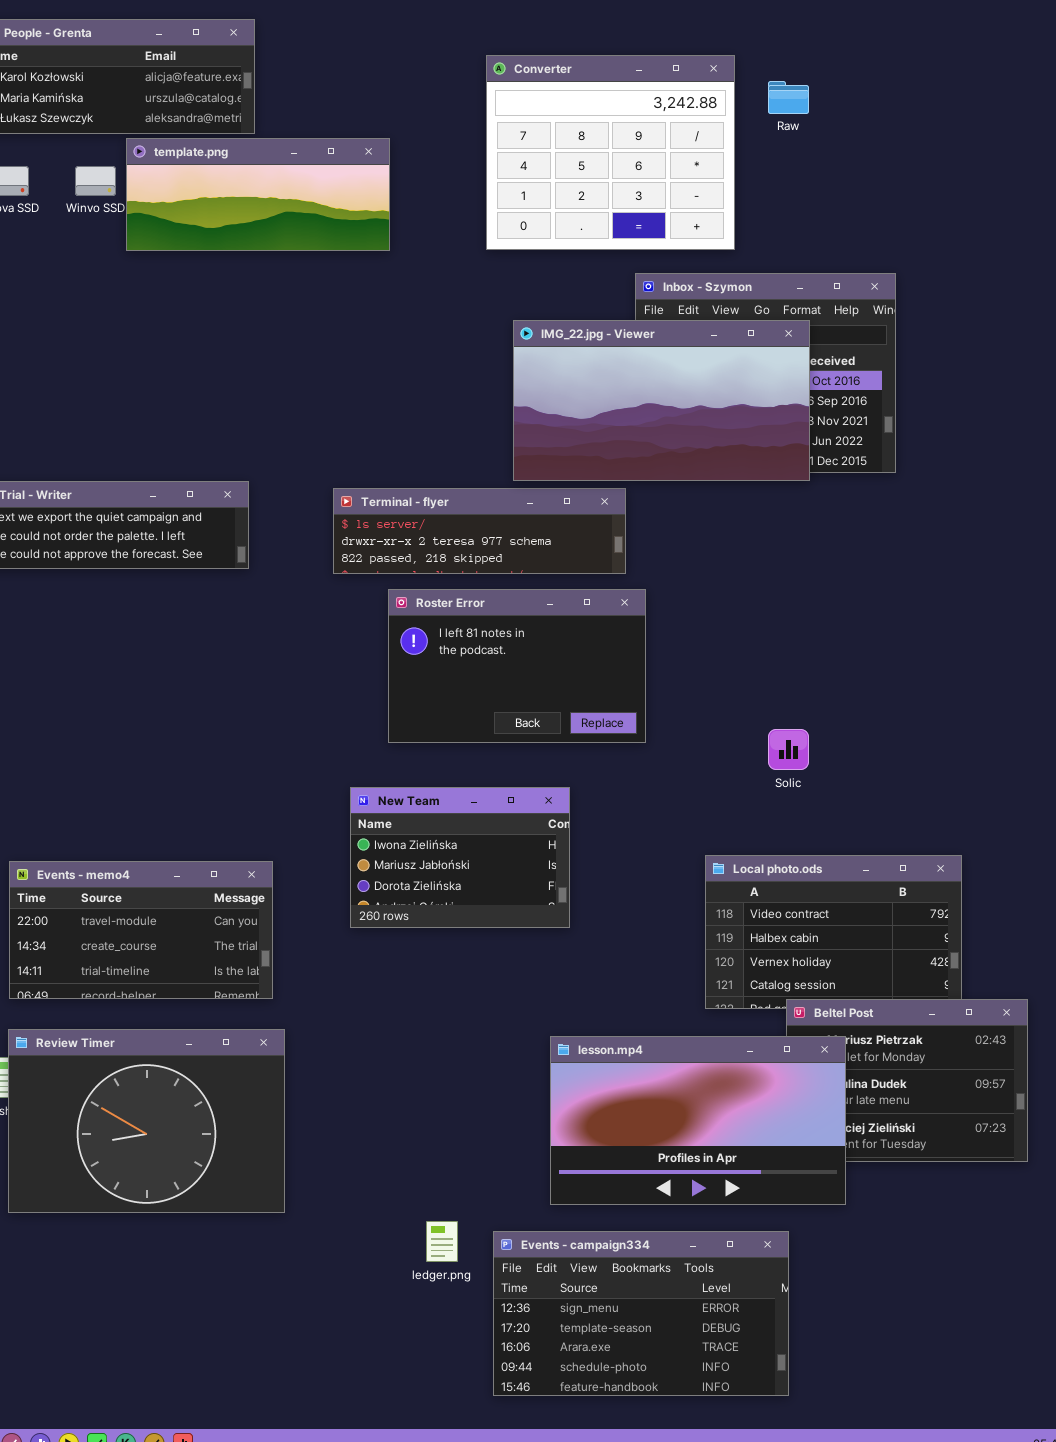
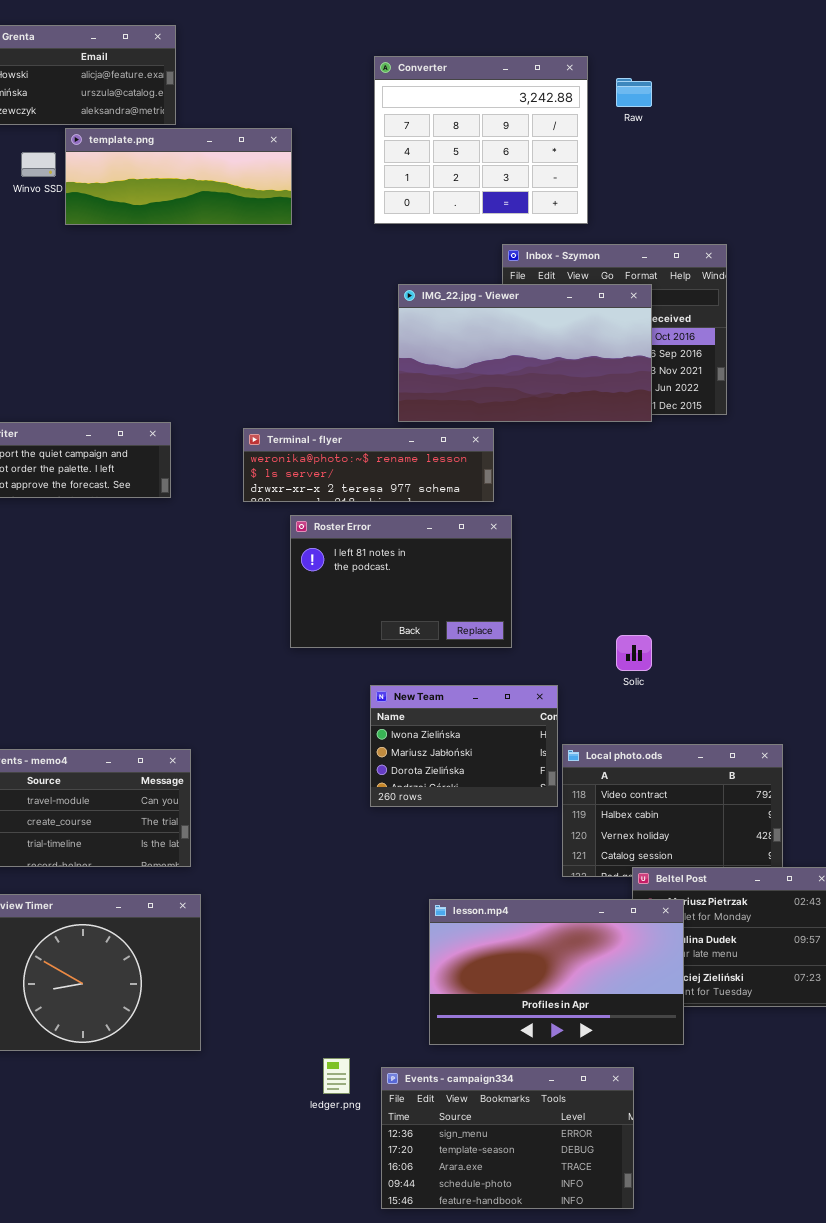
Terminal - flyer: [333,488,626,574] -> [243,428,494,502], scrolled up 1 row
New Team: [350,787,570,928] -> [370,685,558,807], moved

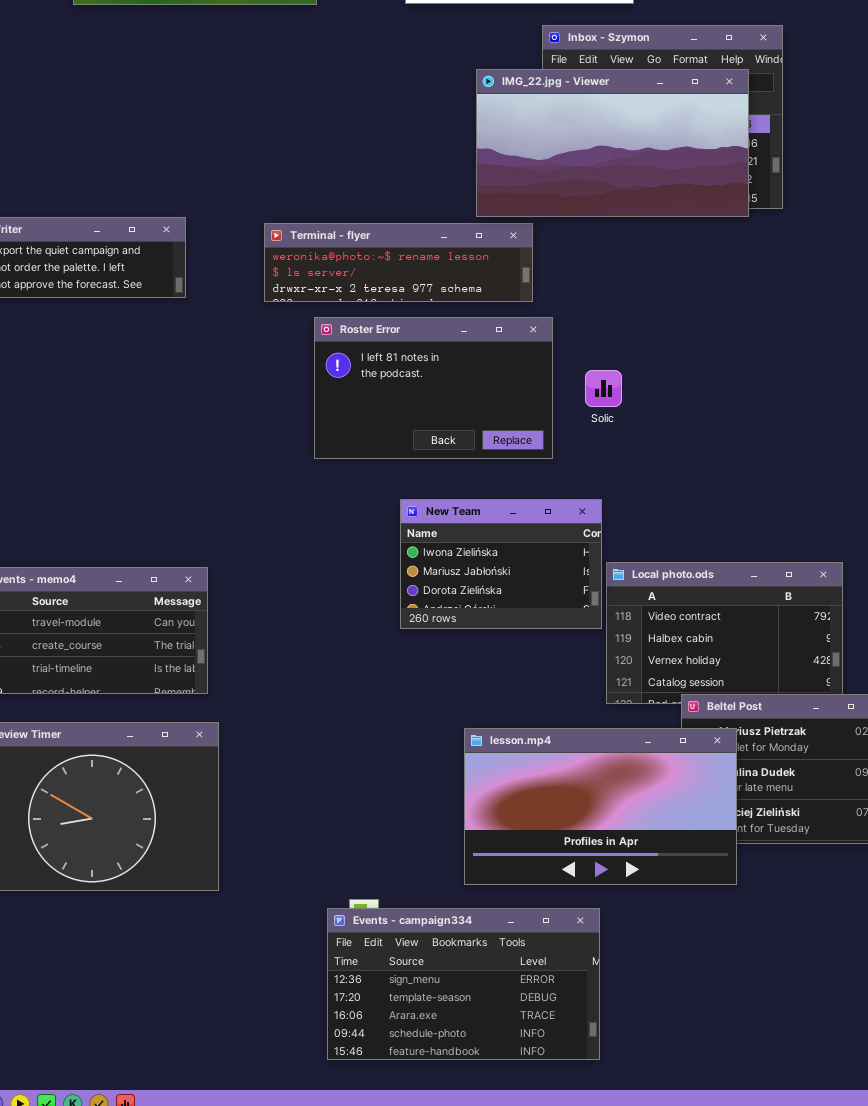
IMG_22.jpg - Viewer: [398,284,652,422] -> [476,69,749,217], moved
Solic: [616,635,652,671] -> [585,370,622,407], moved
Events - campaign334: [381,1067,634,1209] -> [327,908,600,1060], moved

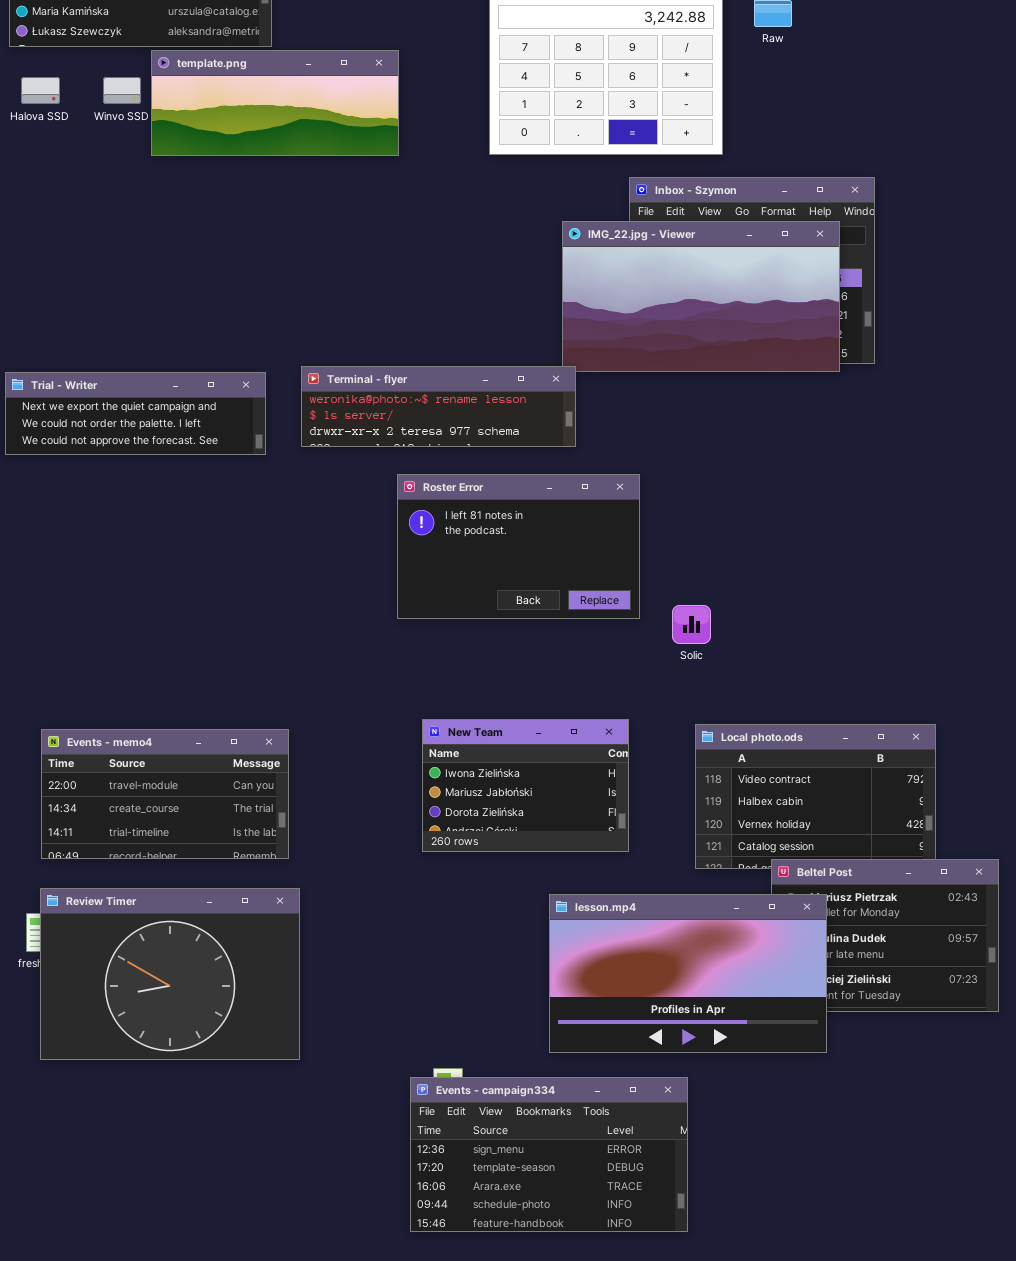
Terminal - flyer: [264,223,533,302] -> [301,366,576,447], moved
Solic: [585,370,622,407] -> [672,605,711,644], moved
New Team: [400,499,602,629] -> [422,719,629,852], moved

